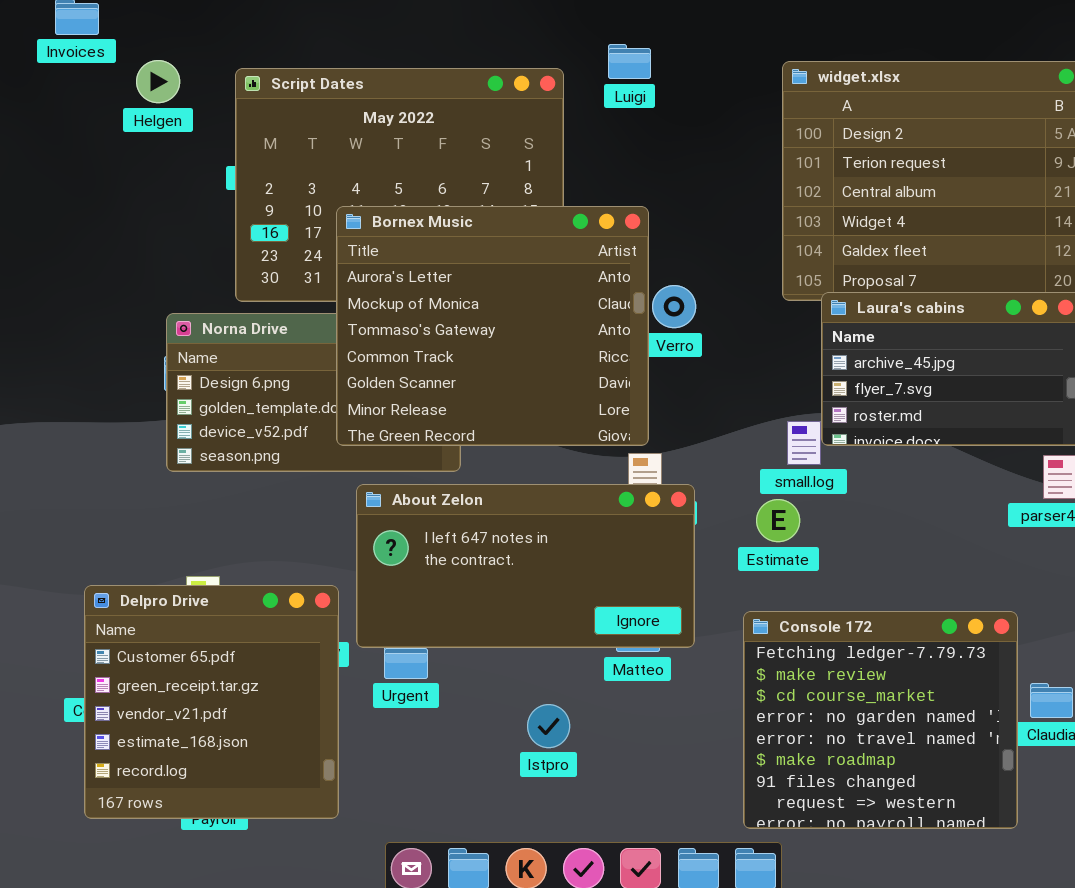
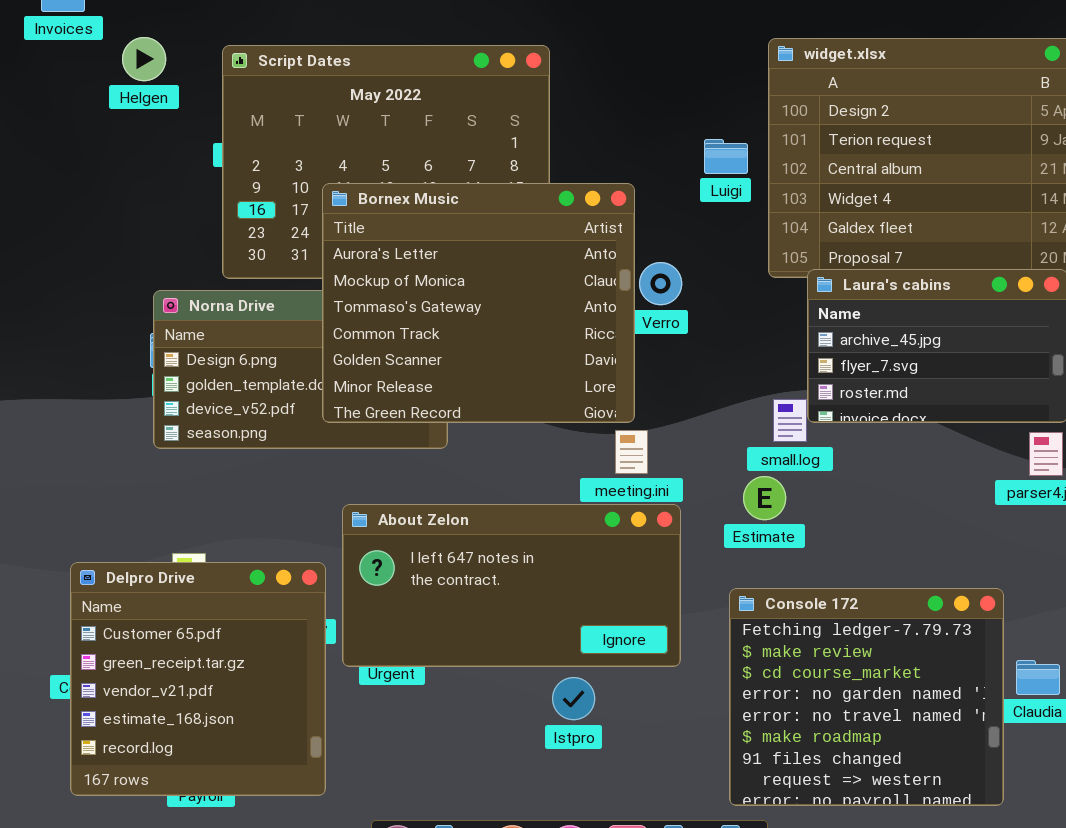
Luigi: [608,44,651,79] -> [704,139,748,174], moved
About Zelon: [356,484,695,648] -> [342,504,681,667], moved
Istpro: [527,704,570,748] -> [552,677,595,720], moved

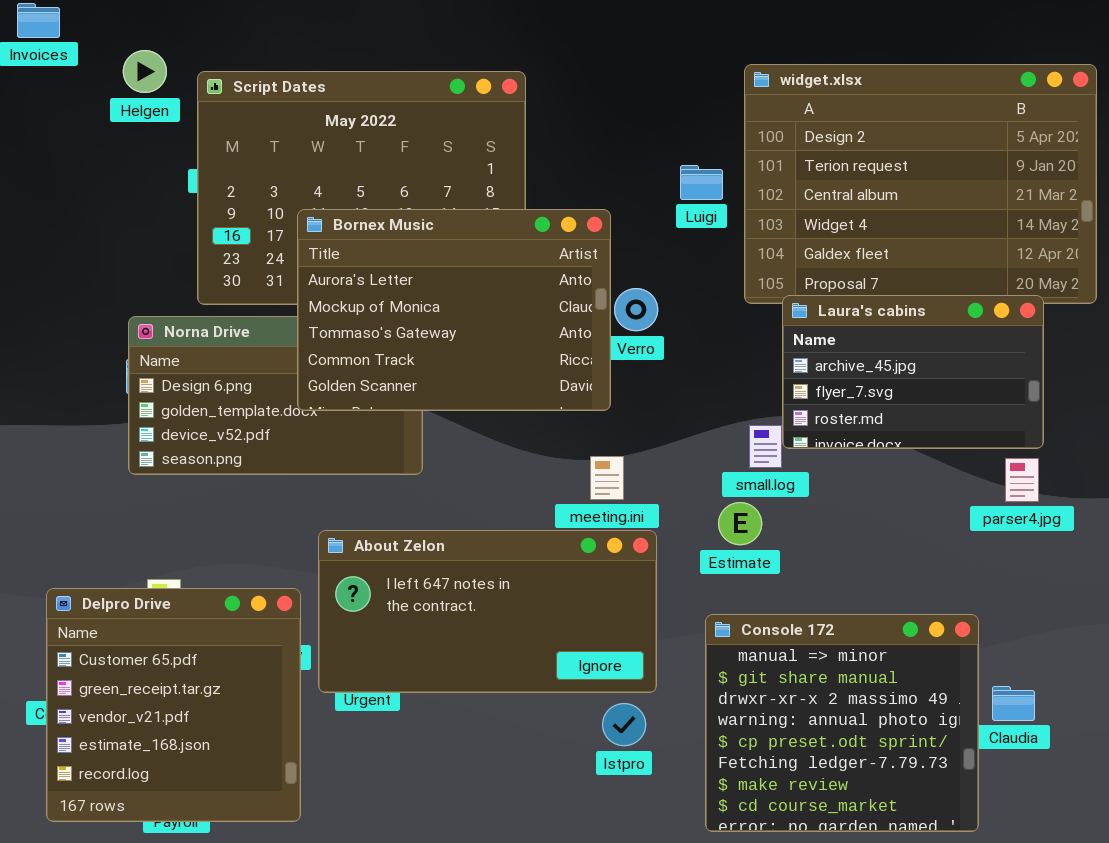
Helgen: [122,37,166,81] -> [123,50,167,93], moved
Bornex Music: [322,183,635,423] -> [297,209,611,411], resized
Console 172: [729,588,1004,806] -> [705,614,979,832], scrolled up 5 rows
Istpro: [552,677,595,720] -> [602,703,646,746], moved

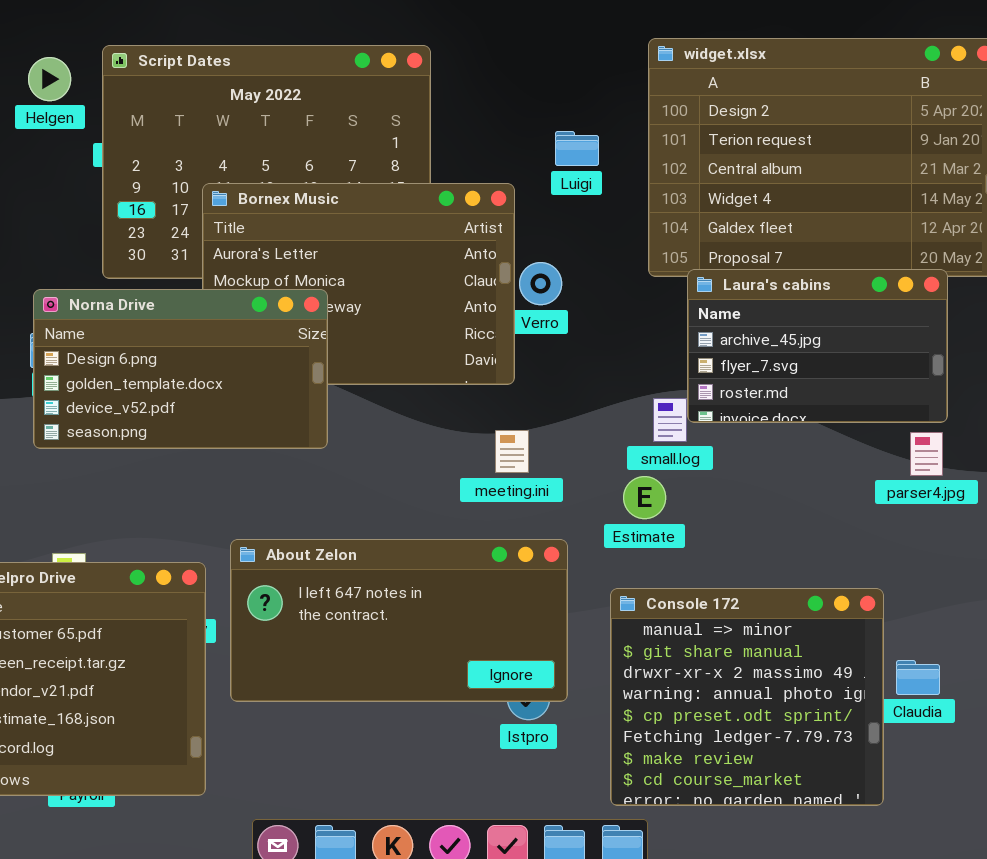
Helgen: [123,50,167,93] -> [28,57,71,101], moved
Luigi: [680,165,723,200] -> [555,131,599,166], moved
Norna Drive: [128,316,423,475] -> [33,289,328,449], raised
About Zelon: [318,530,657,693] -> [230,539,568,702], moved

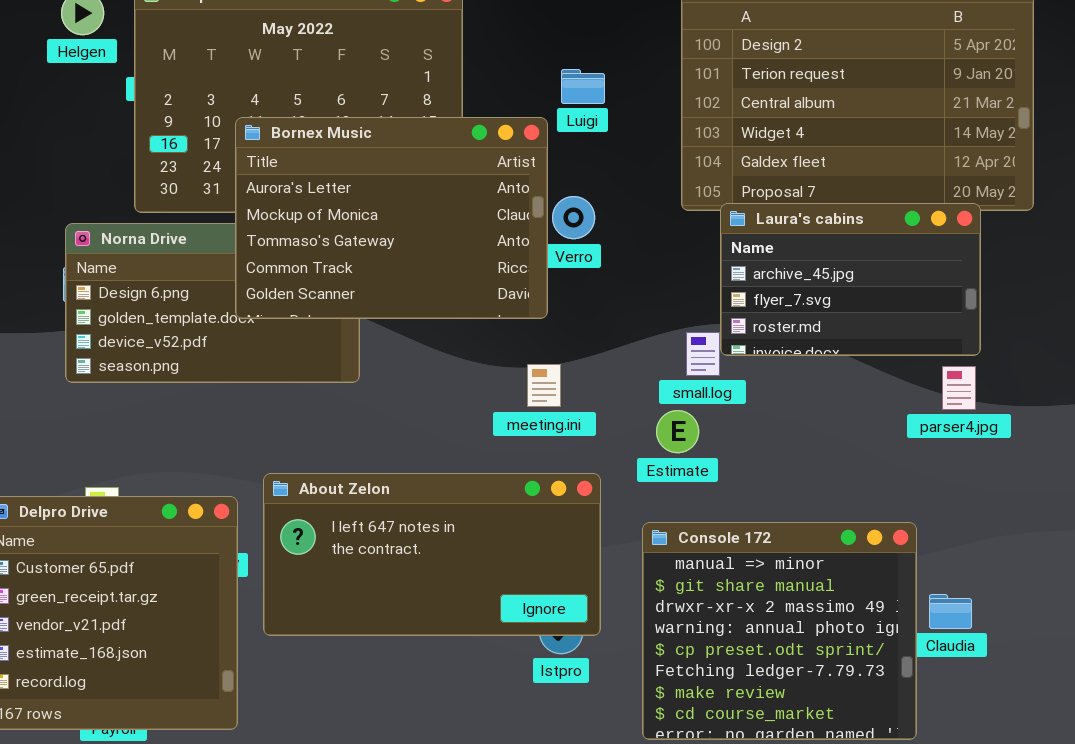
Luigi: [555,131,599,166] -> [561,69,605,104], moved
Bornex Music: [202,183,515,385] -> [235,117,548,319], raised

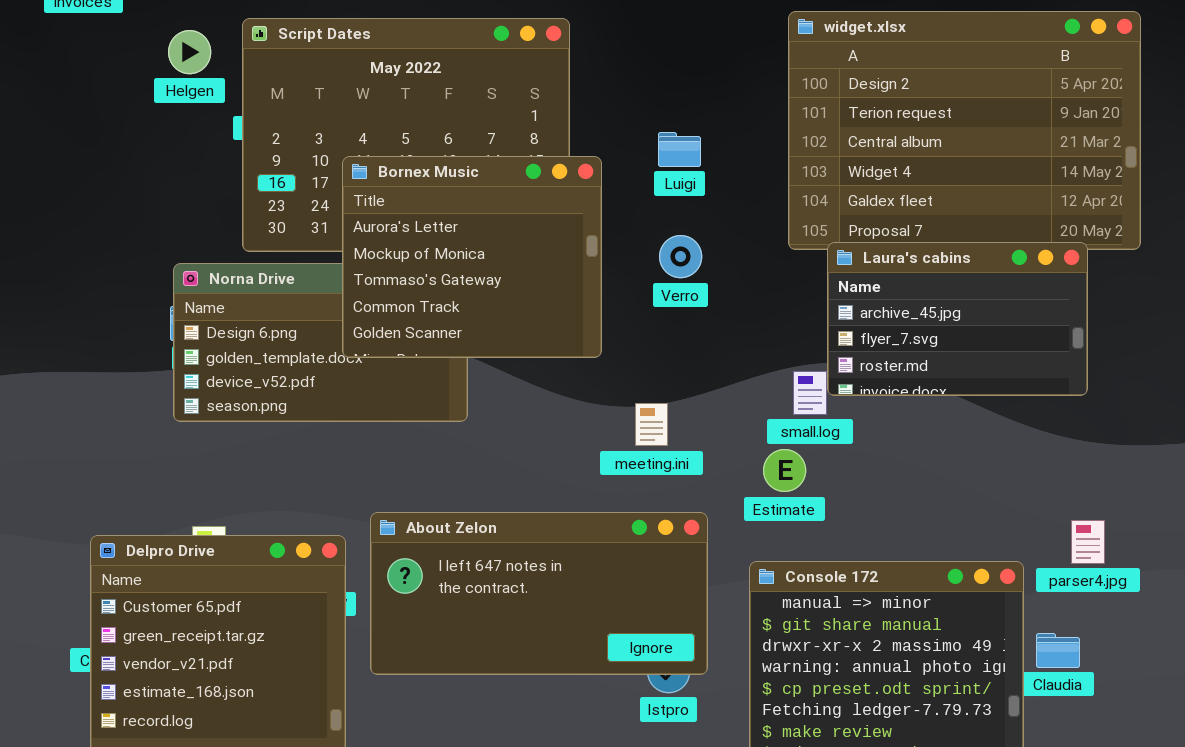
Luigi: [561,69,605,104] -> [658,132,701,167], moved
Bornex Music: [235,117,548,319] -> [342,156,602,358], resized
parser4.jpg: [942,366,976,410] -> [1071,520,1105,564], moved

